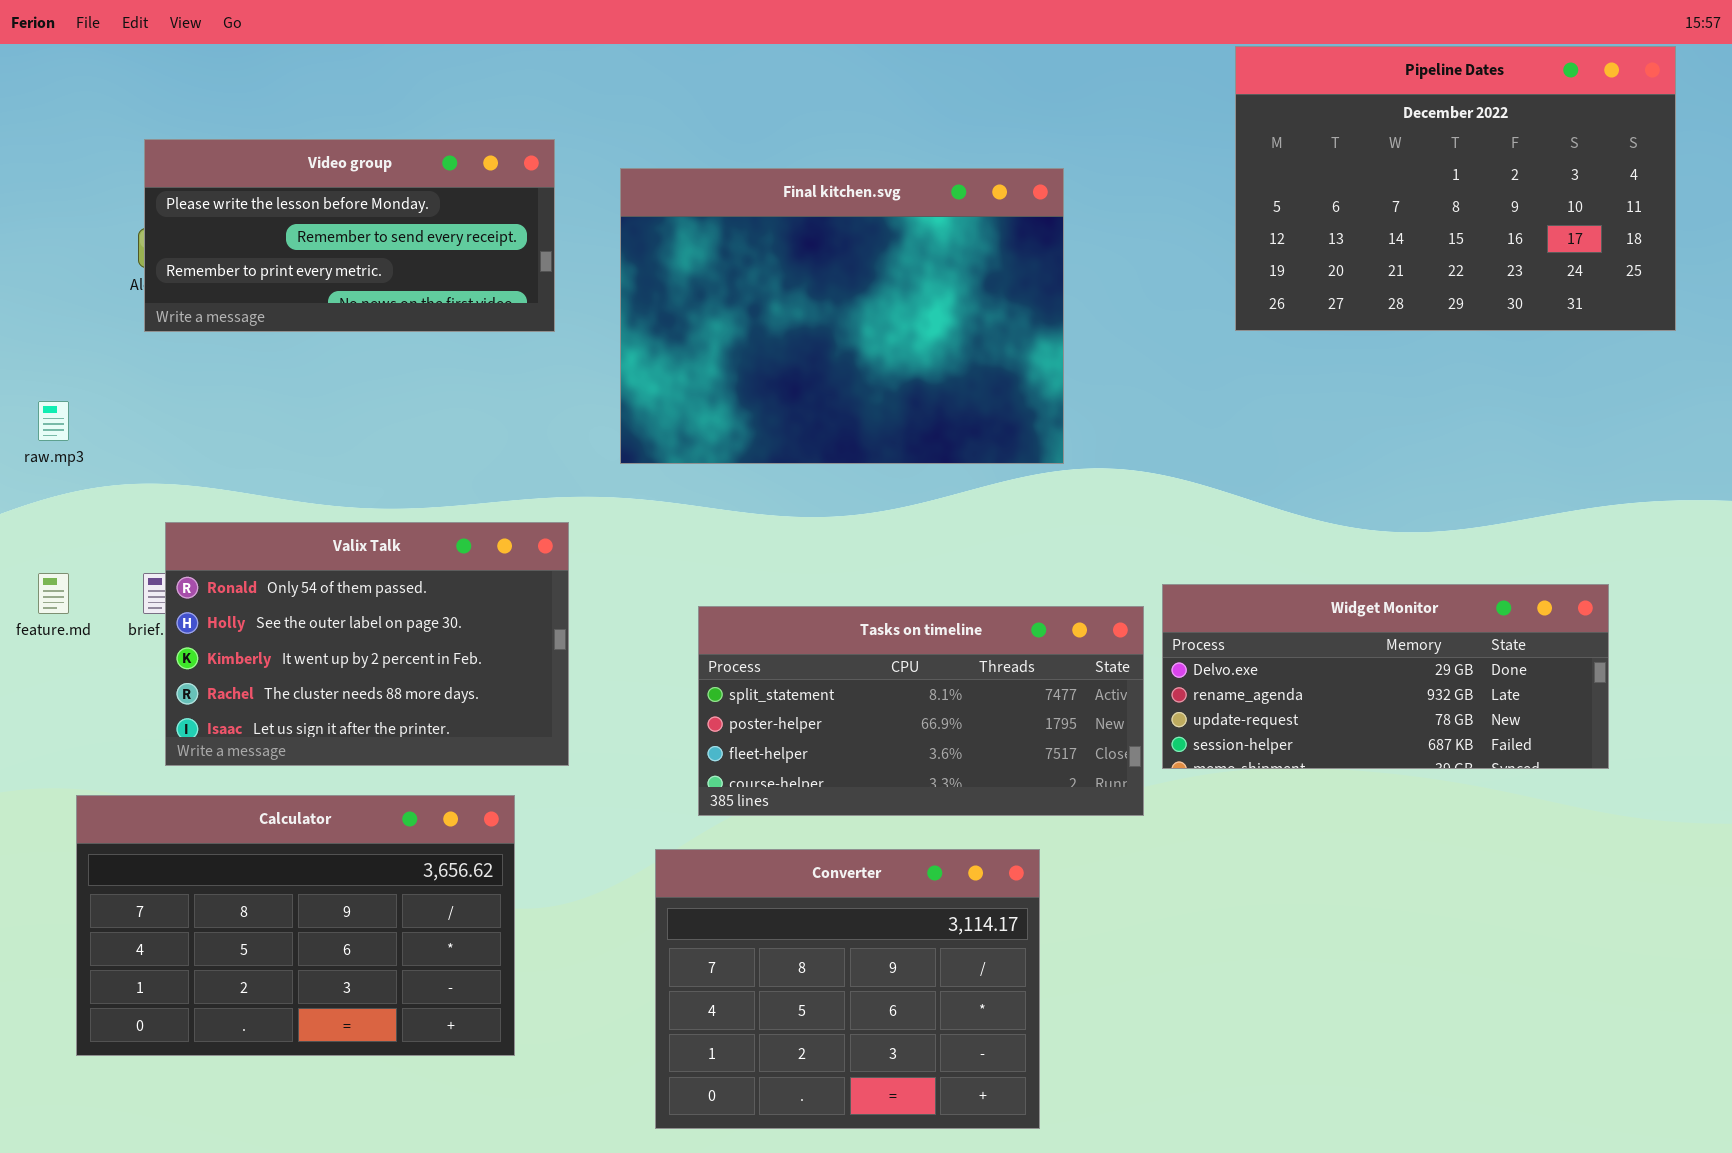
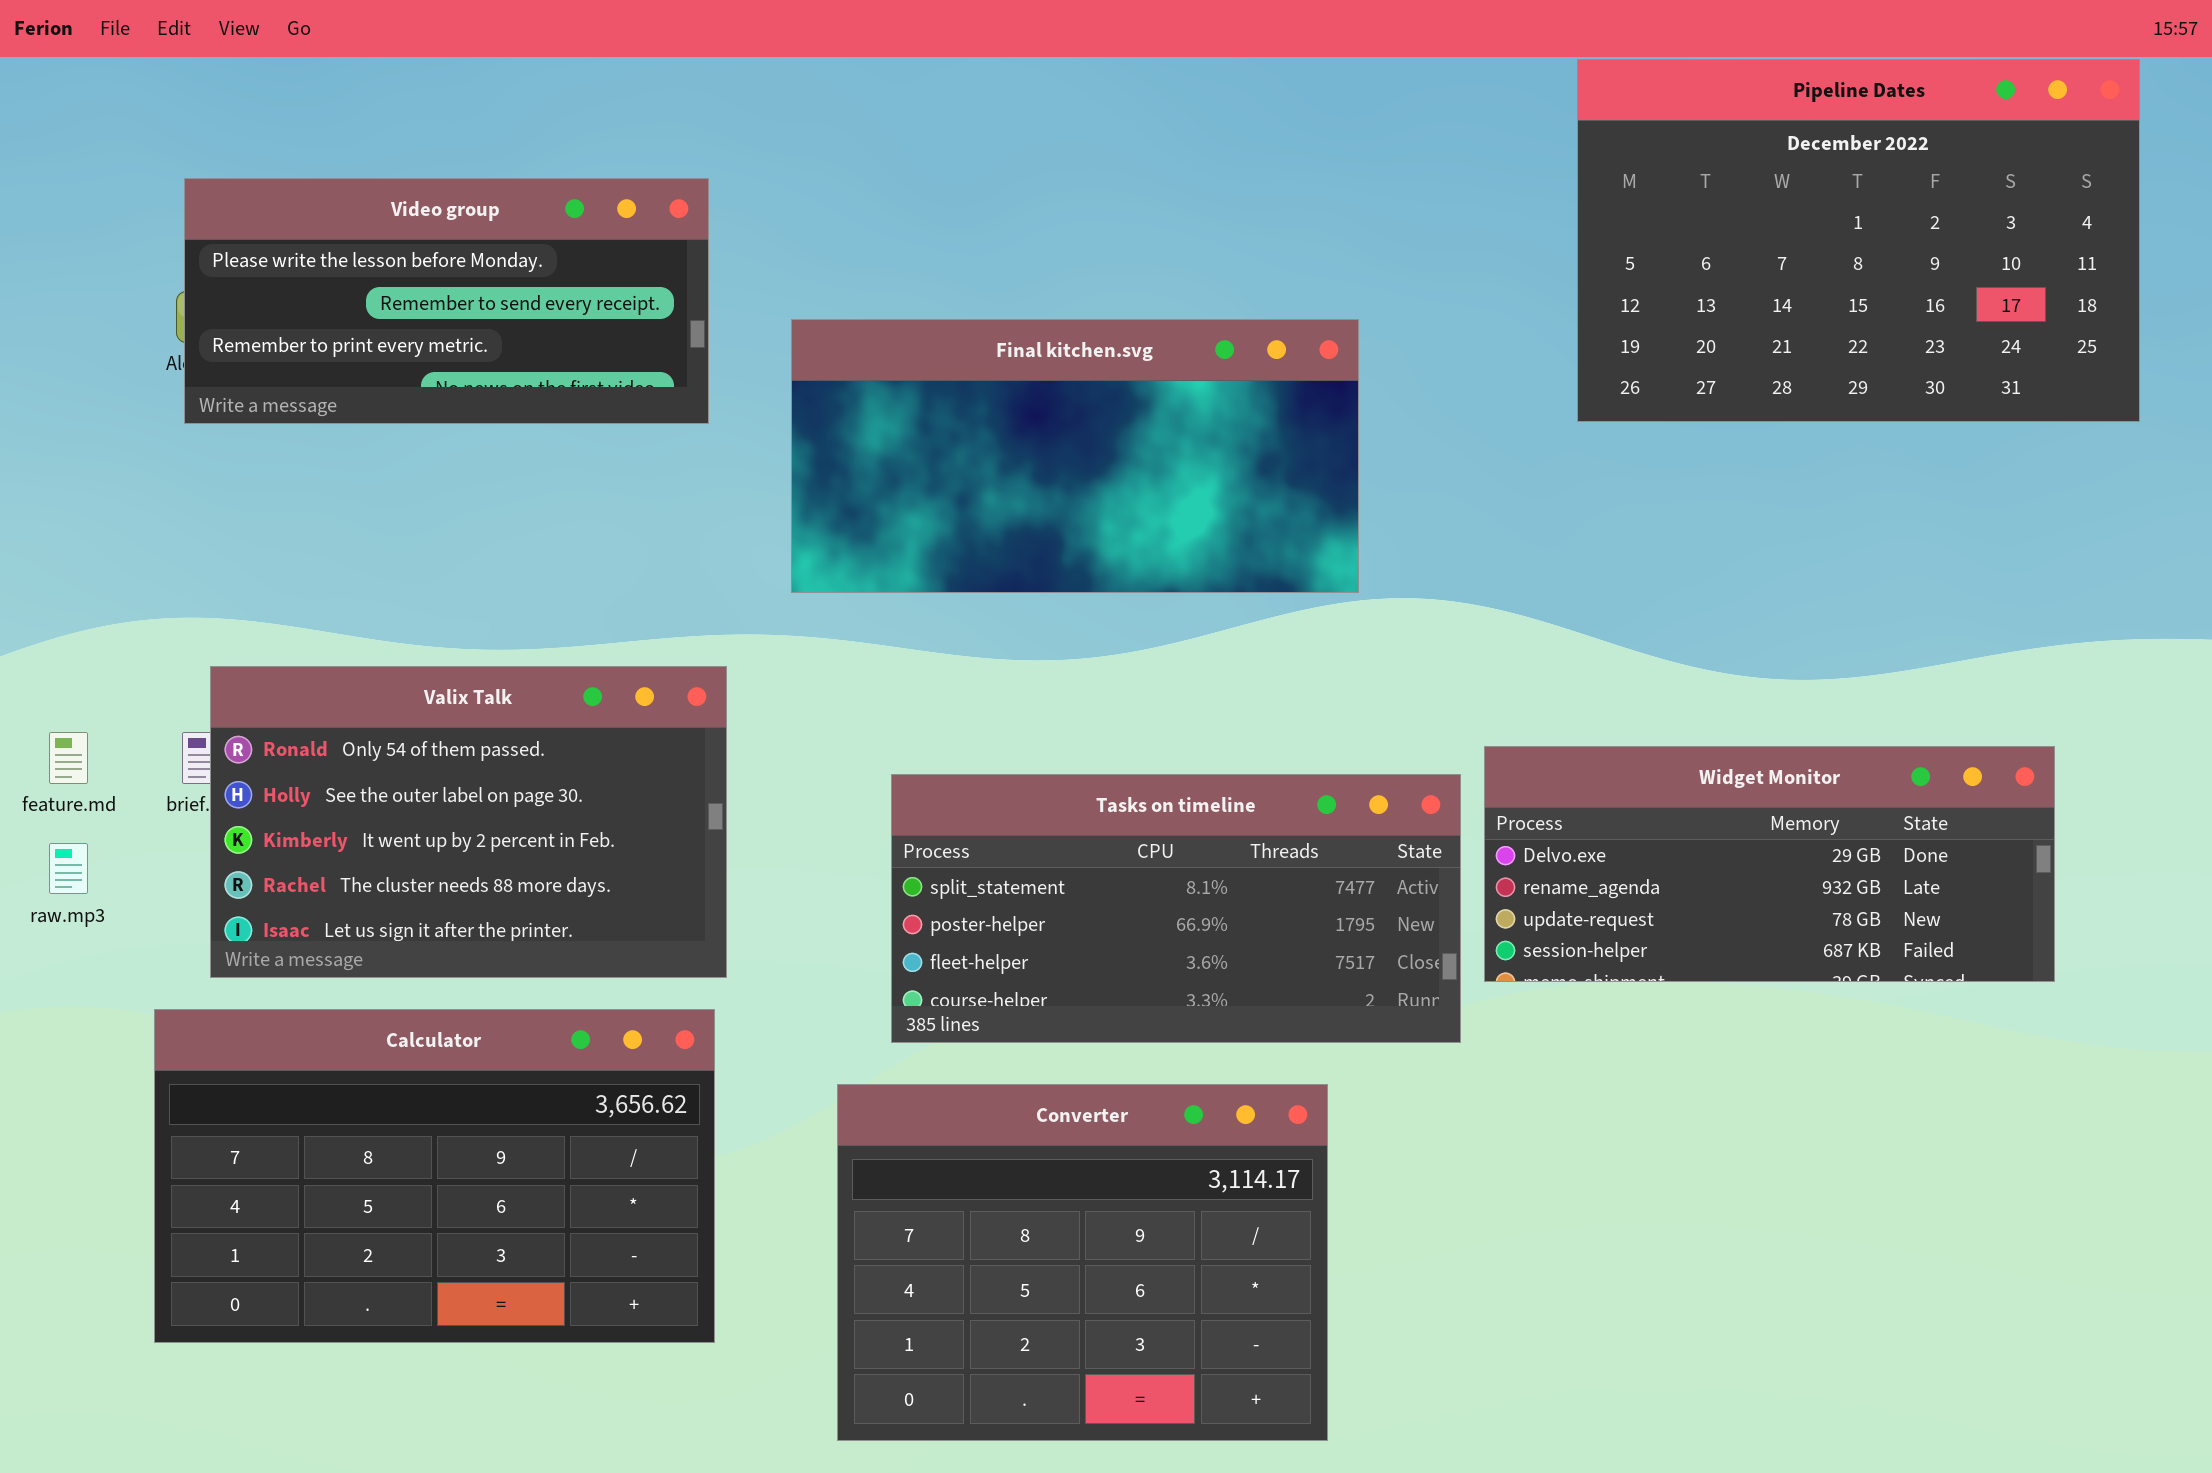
Final kitchen.svg: [620,168,1064,464] -> [791,319,1359,593], resized
raw.mp3: [38,401,69,441] -> [49,843,88,894], moved
Calculator: [76,795,515,1056] -> [154,1009,715,1343], moved

